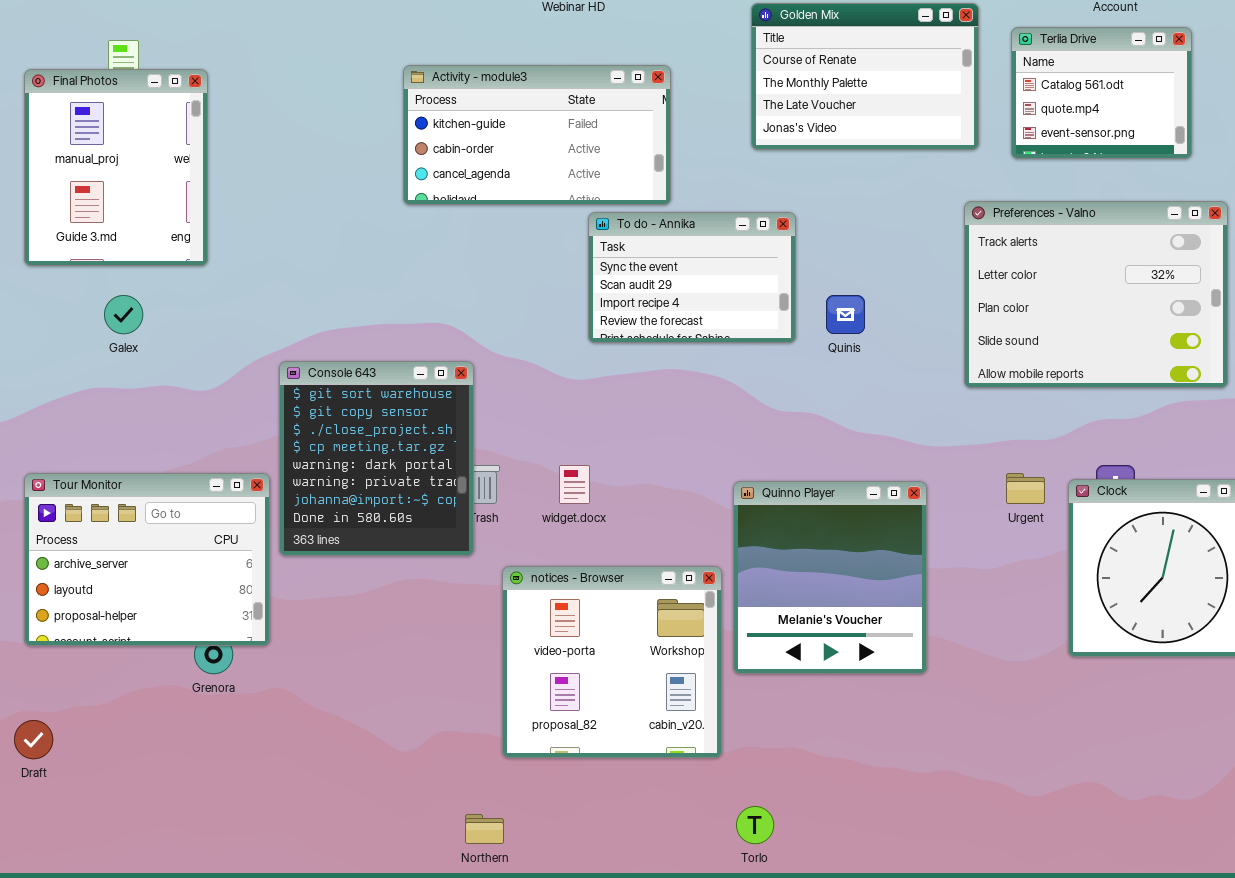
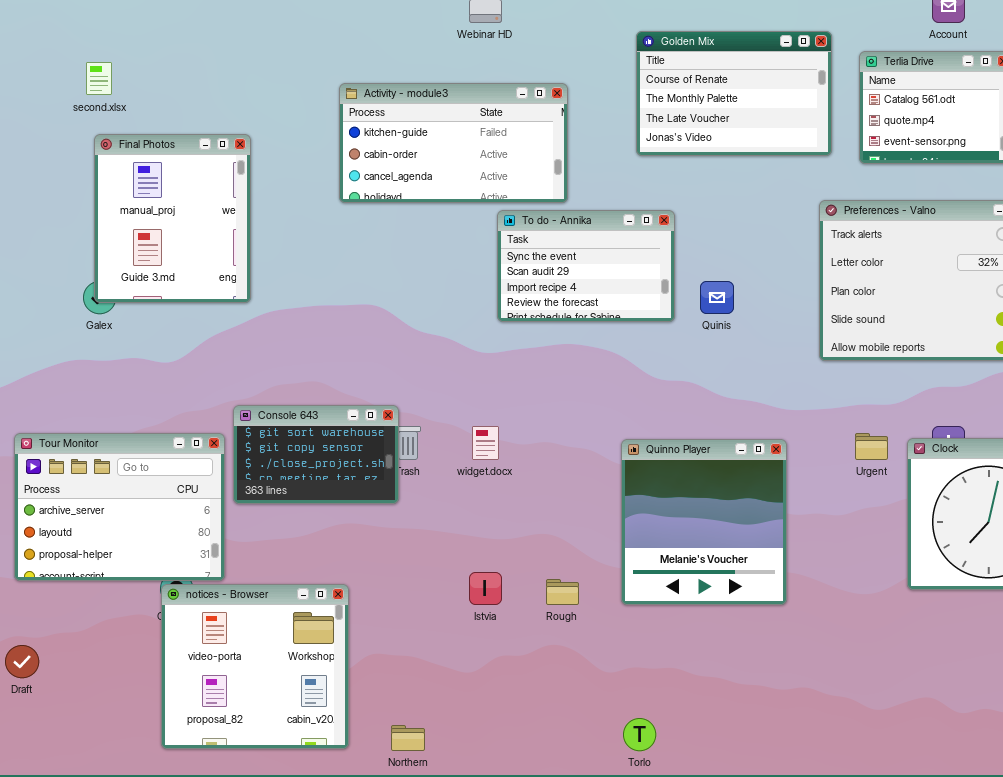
Final Photos: [24,69,208,266] -> [94,134,251,303], moved
Console 643: [279,361,474,556] -> [233,405,399,504], resized
notices - Browser: [502,566,722,758] -> [161,584,349,749], moved

